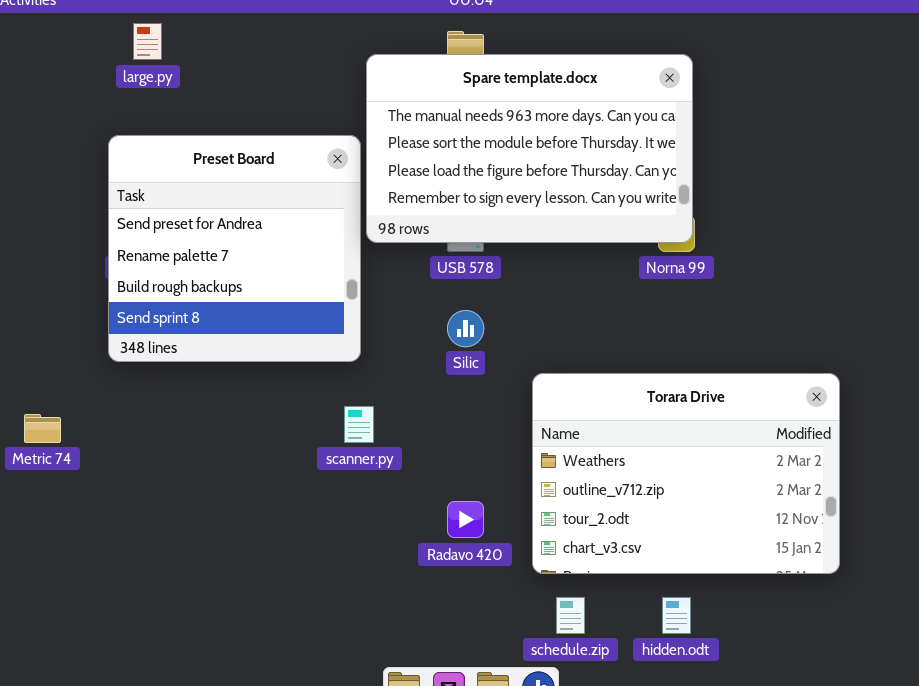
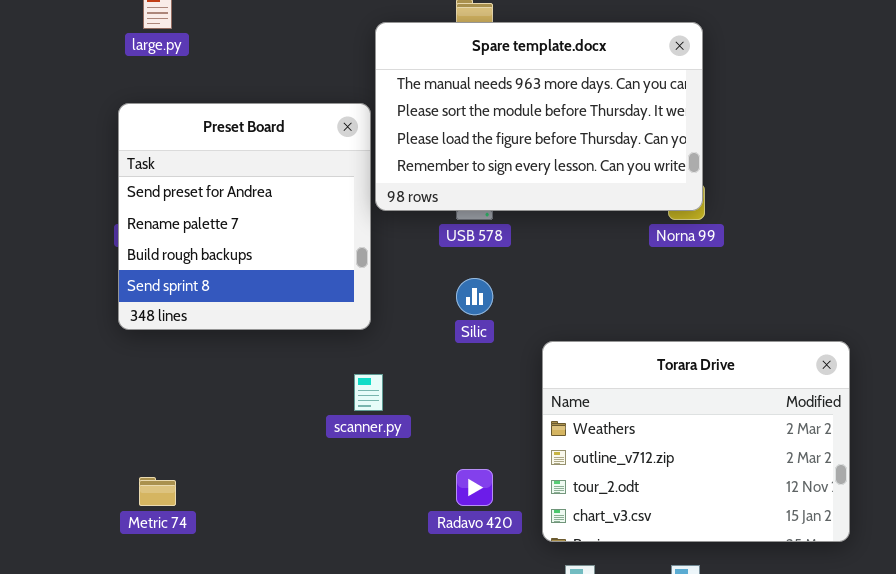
Metric 74: [24,414,61,443] -> [139,477,176,506], moved

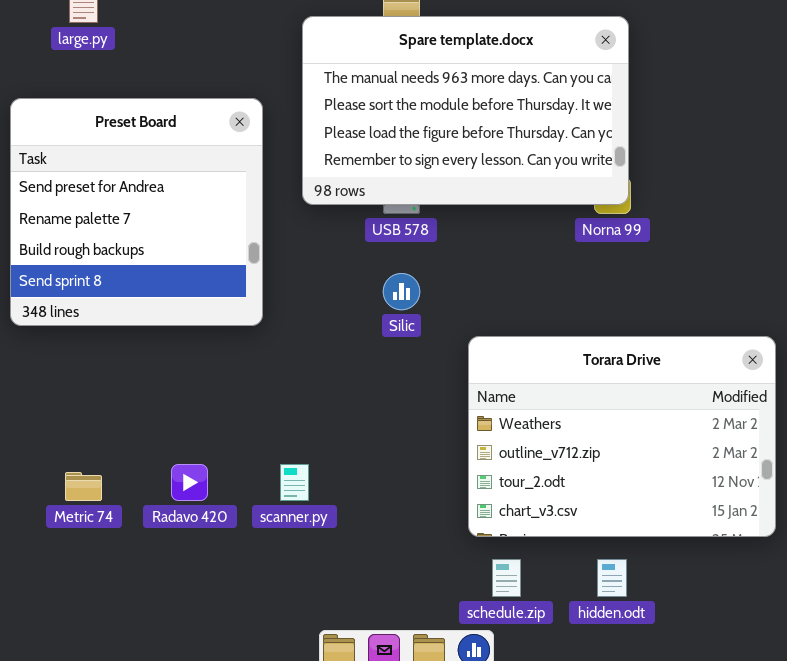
Preset Board: [118,103,371,330] -> [10,98,263,326], moved
scanner.py: [354,374,383,411] -> [280,464,309,501], moved
Radavo 420: [456,469,493,506] -> [171,464,208,501], moved

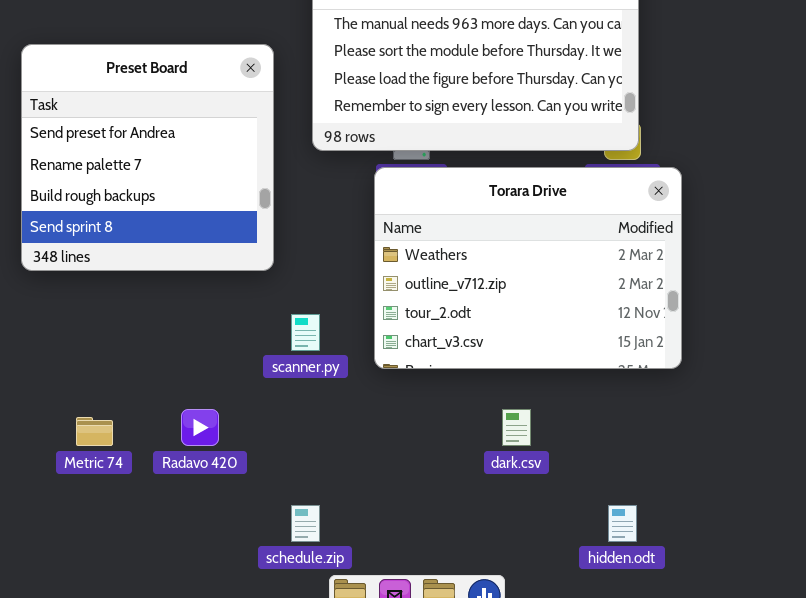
Torara Drive: [468,336,776,537] -> [374,167,682,369], moved
scanner.py: [280,464,309,501] -> [291,314,320,351], moved
schedule.zip: [492,559,521,597] -> [291,505,320,542], moved

